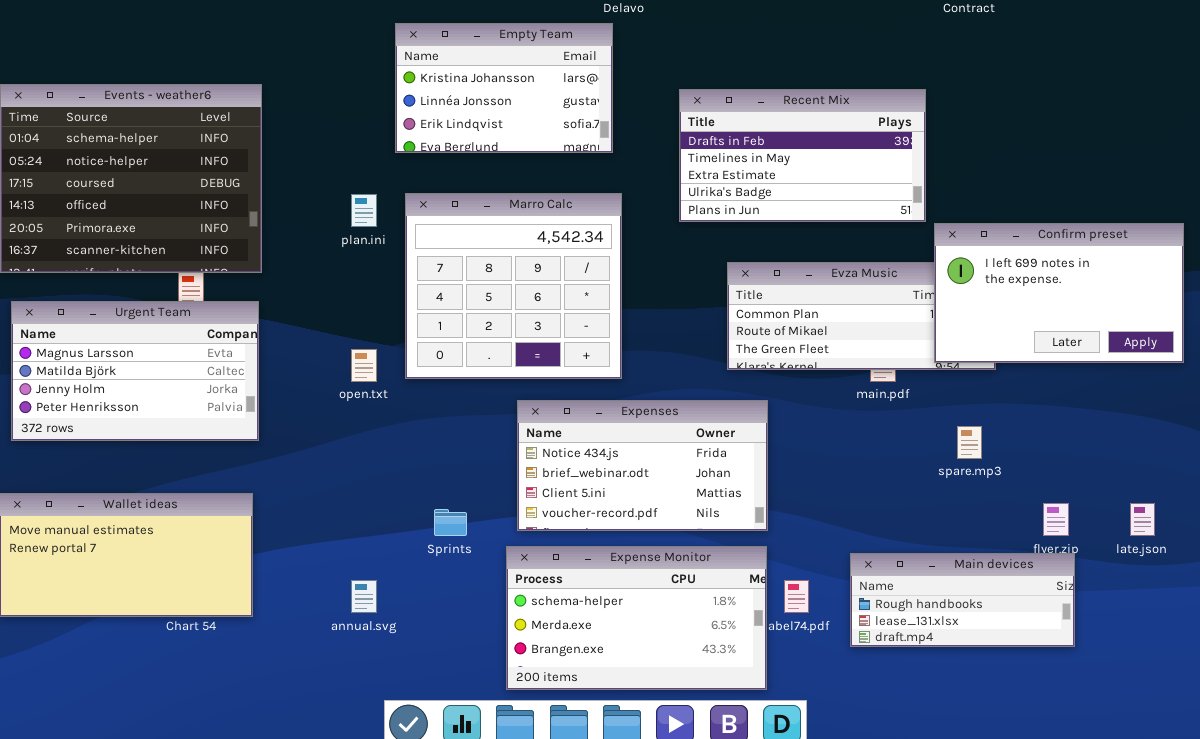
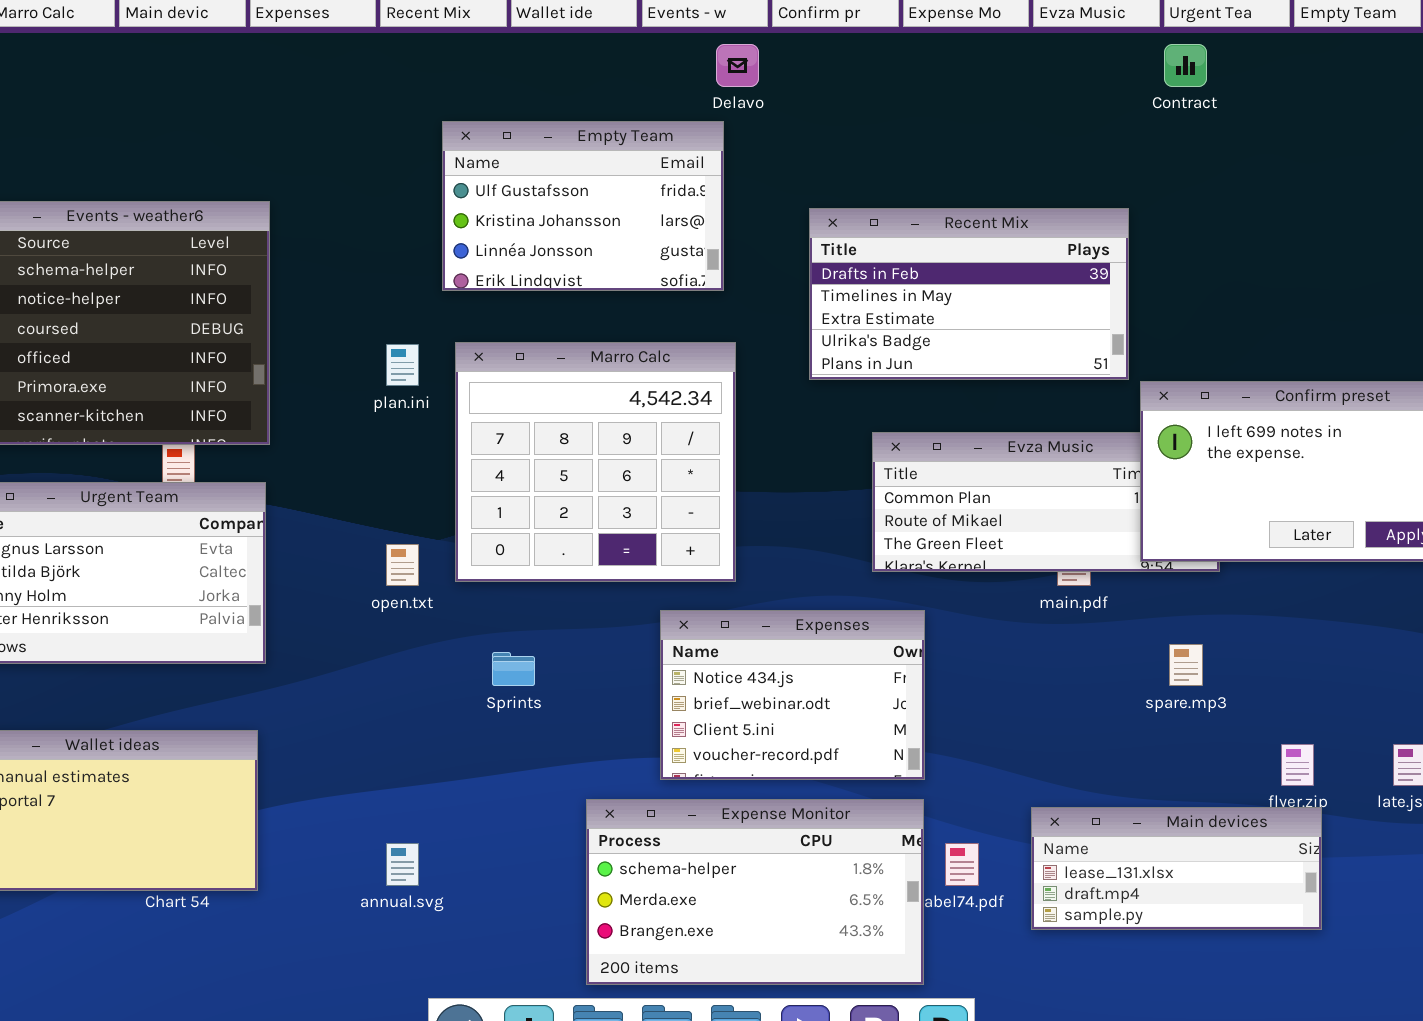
Empty Team: [395,23,613,153] -> [442,121,724,291], scrolled up 1 row
Expenses: [517,400,768,531] -> [660,610,925,780], resized
Sprints: [434,509,467,536] -> [492,652,535,686], moved
Main devices: [850,553,1075,647] -> [1031,807,1322,930], scrolled down 1 row

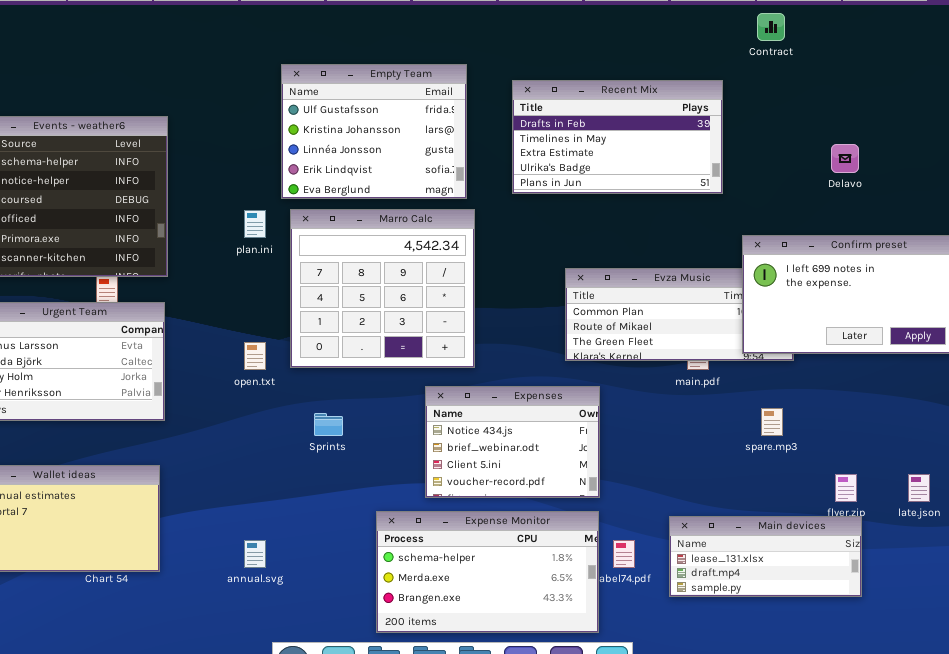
Delavo: [716,44,759,87] -> [831,144,859,173], moved
Empty Team: [442,121,724,291] -> [281,64,467,199], resized
Recent Mix: [809,208,1129,380] -> [512,80,723,194], moved

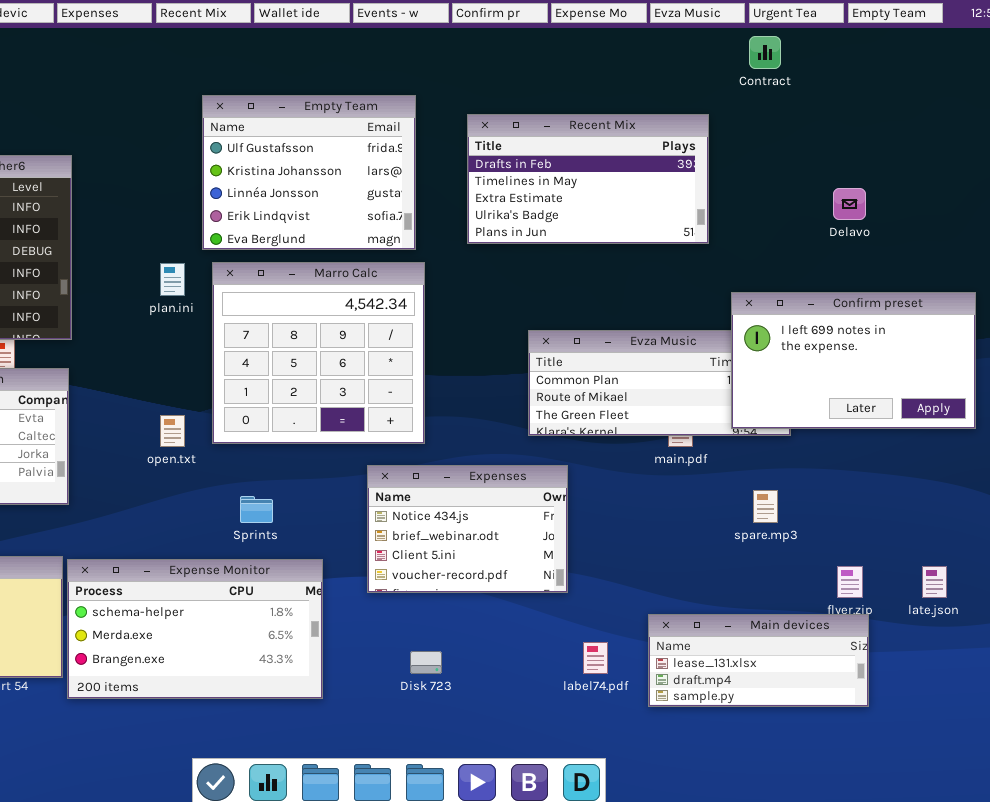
Expense Monitor: [376,511,599,633] -> [67,559,323,699], moved

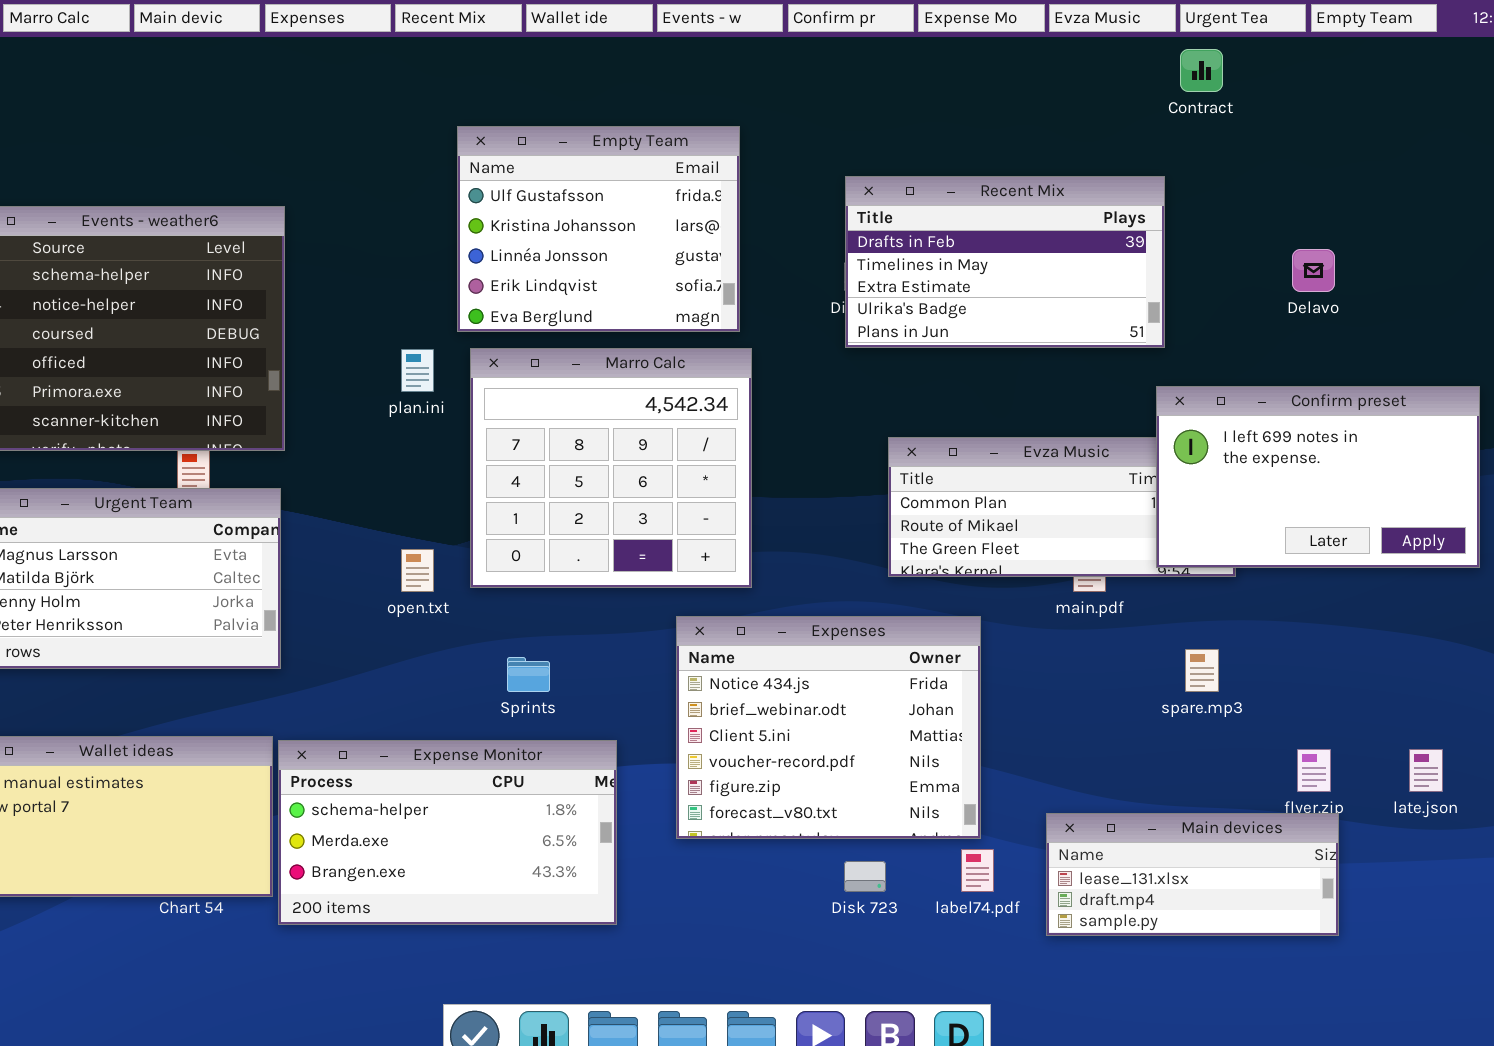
Recent Mix: [467,114,709,244] -> [845,176,1165,348], moved
Expenses: [367,465,568,593] -> [676,616,981,839], resized
Disk 723: [410,651,442,674] -> [844,861,886,892], moved

